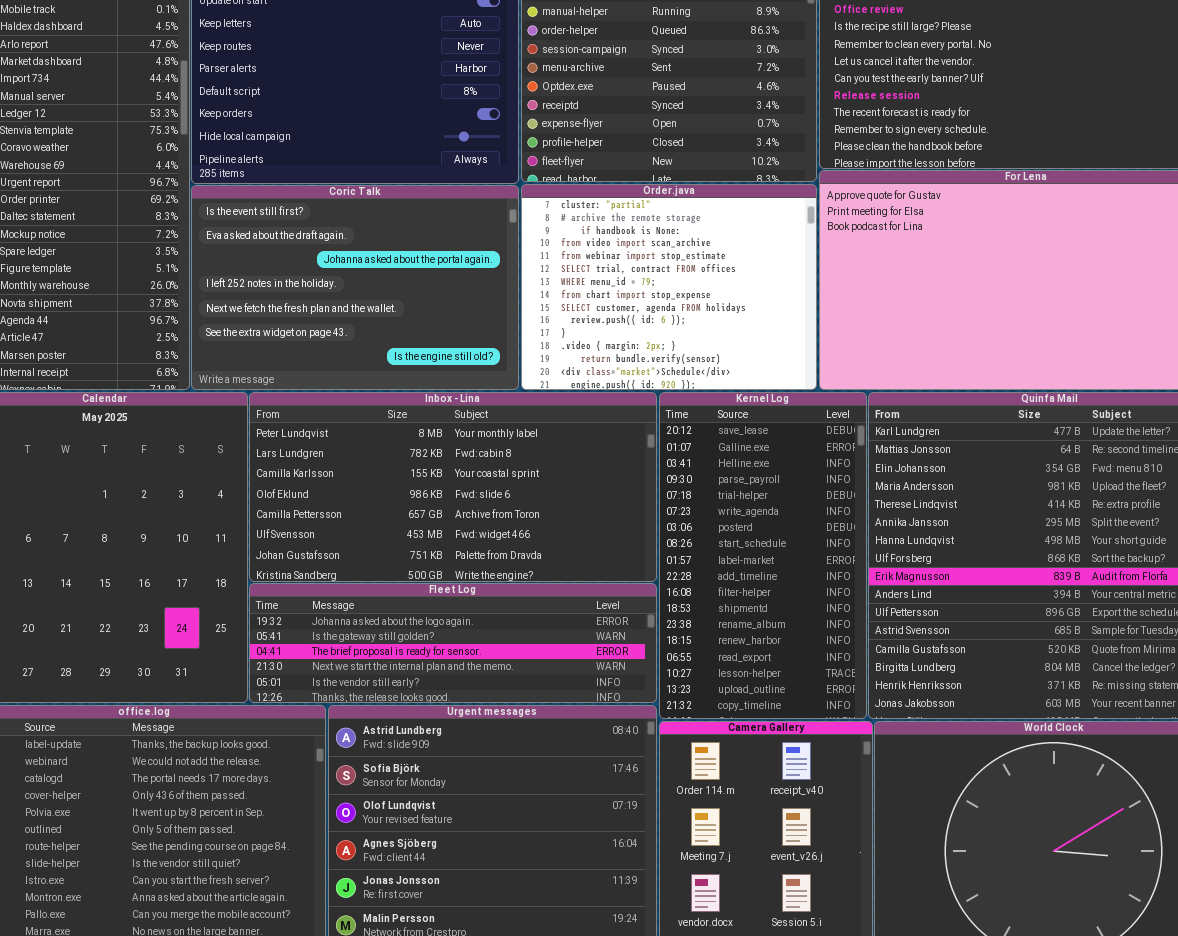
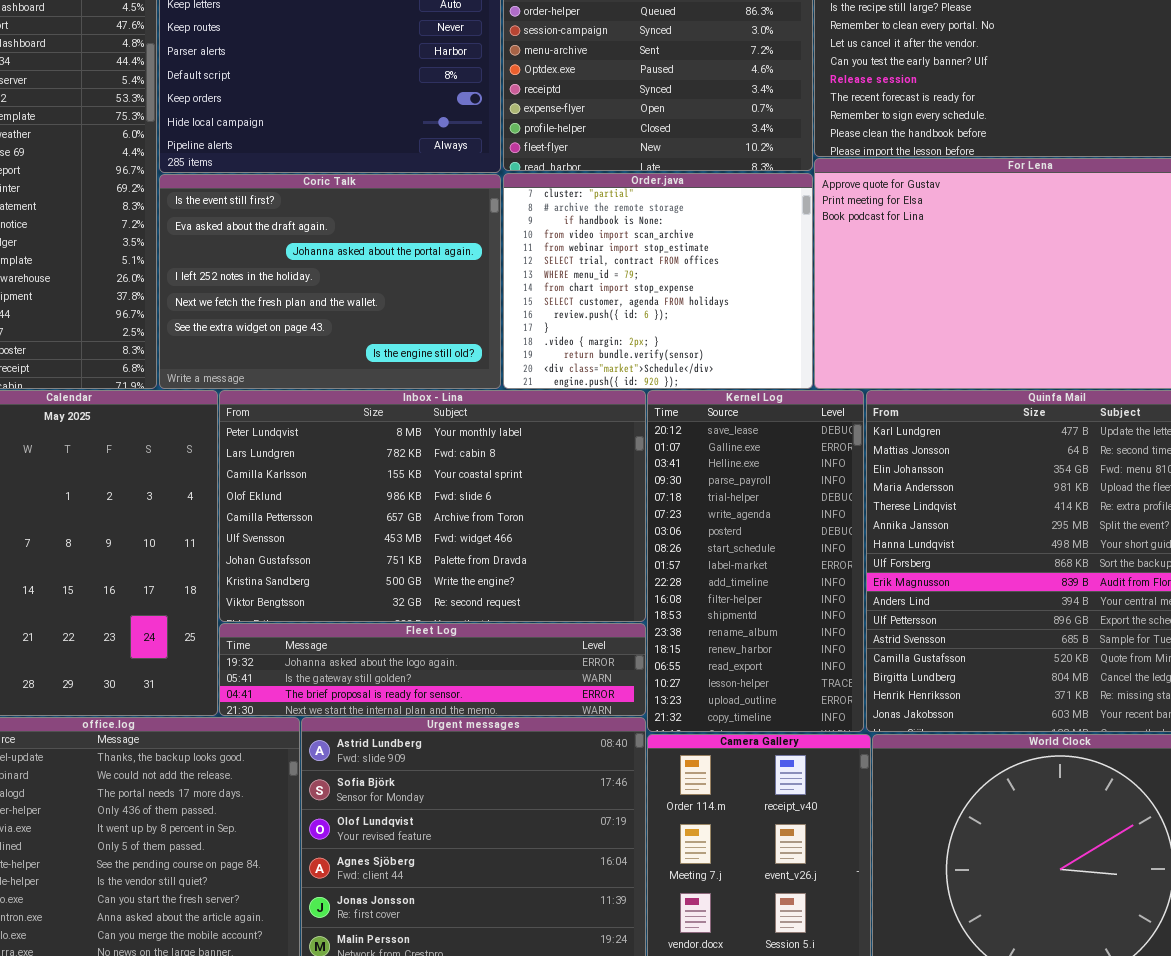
Inbox - Lina: [249,392,657,582] -> [219,390,646,622], resized
Fleet Log: [249,583,657,703] -> [219,623,646,716], resized

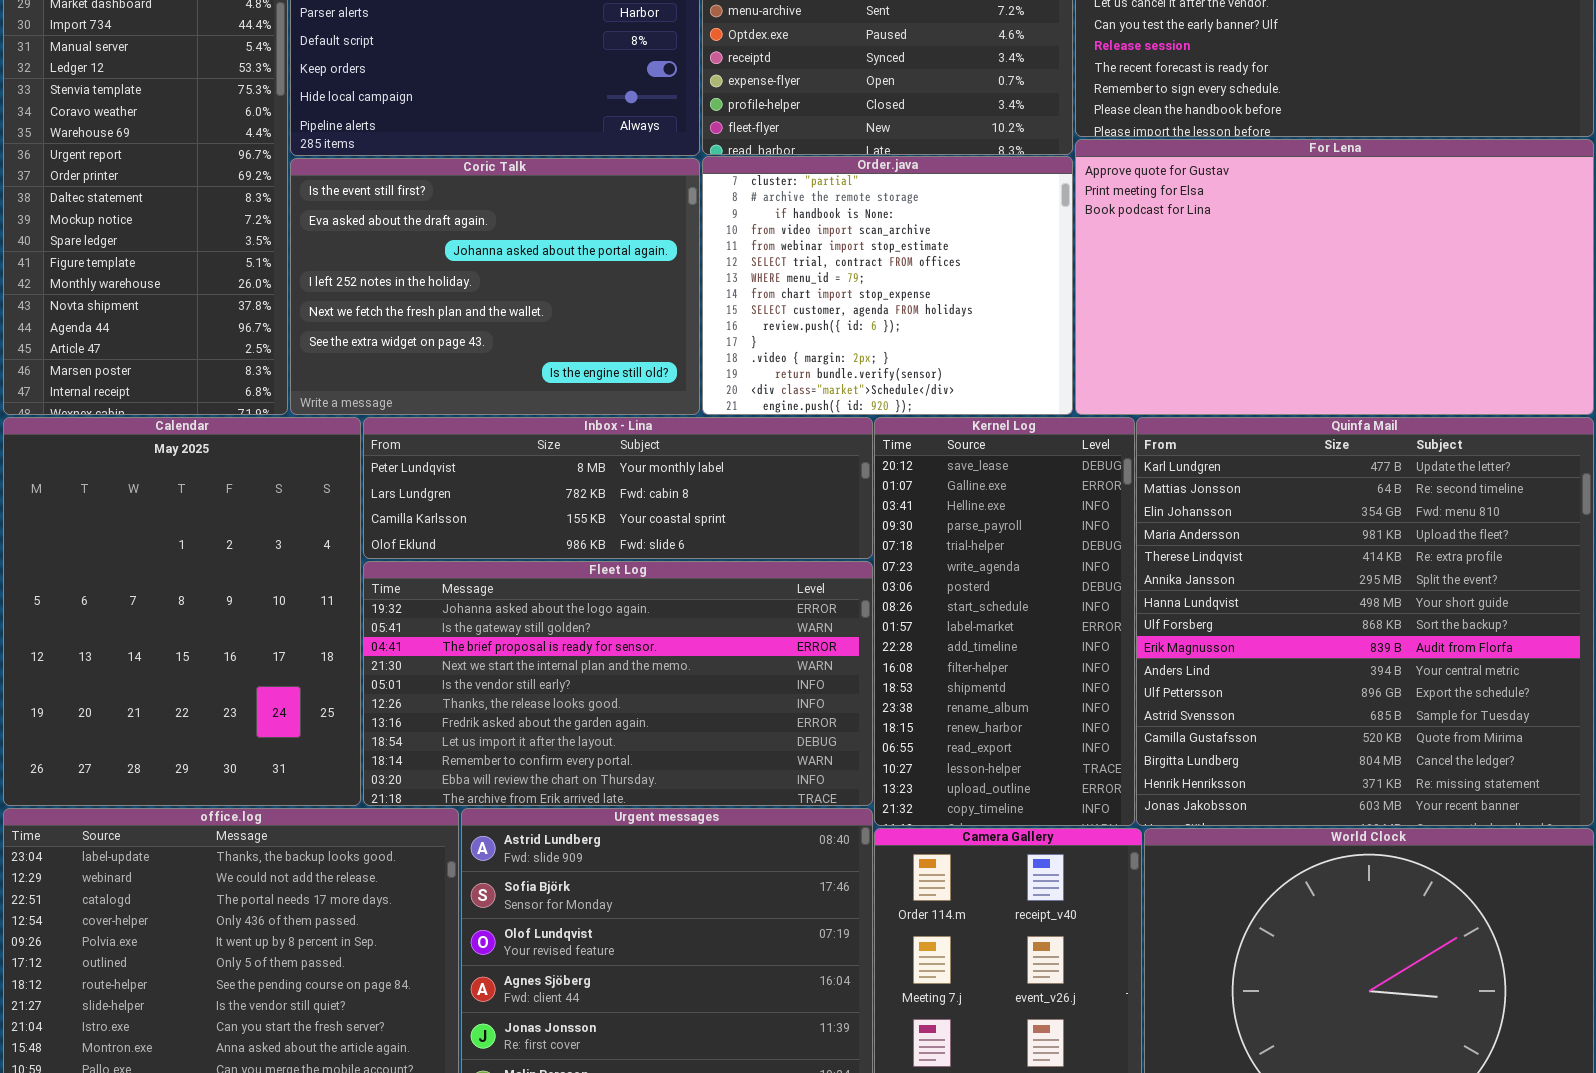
Inbox - Lina: [219,390,646,622] -> [363,417,873,559], resized
Fleet Log: [219,623,646,716] -> [363,561,873,806], resized

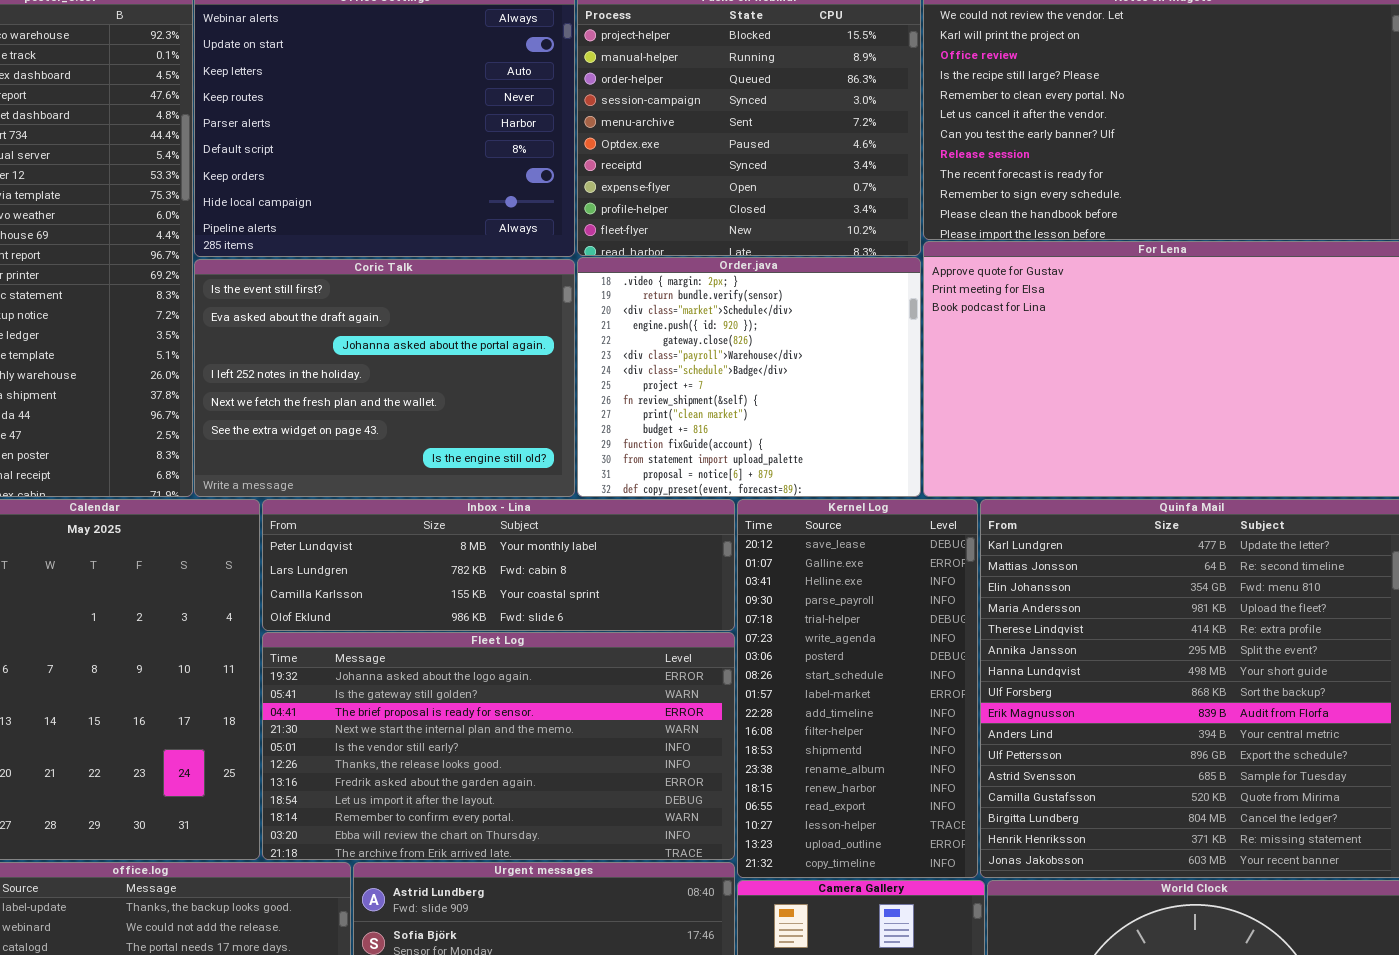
Order.java: [702,156,1073,415] -> [577,257,921,497], scrolled down 11 rows

